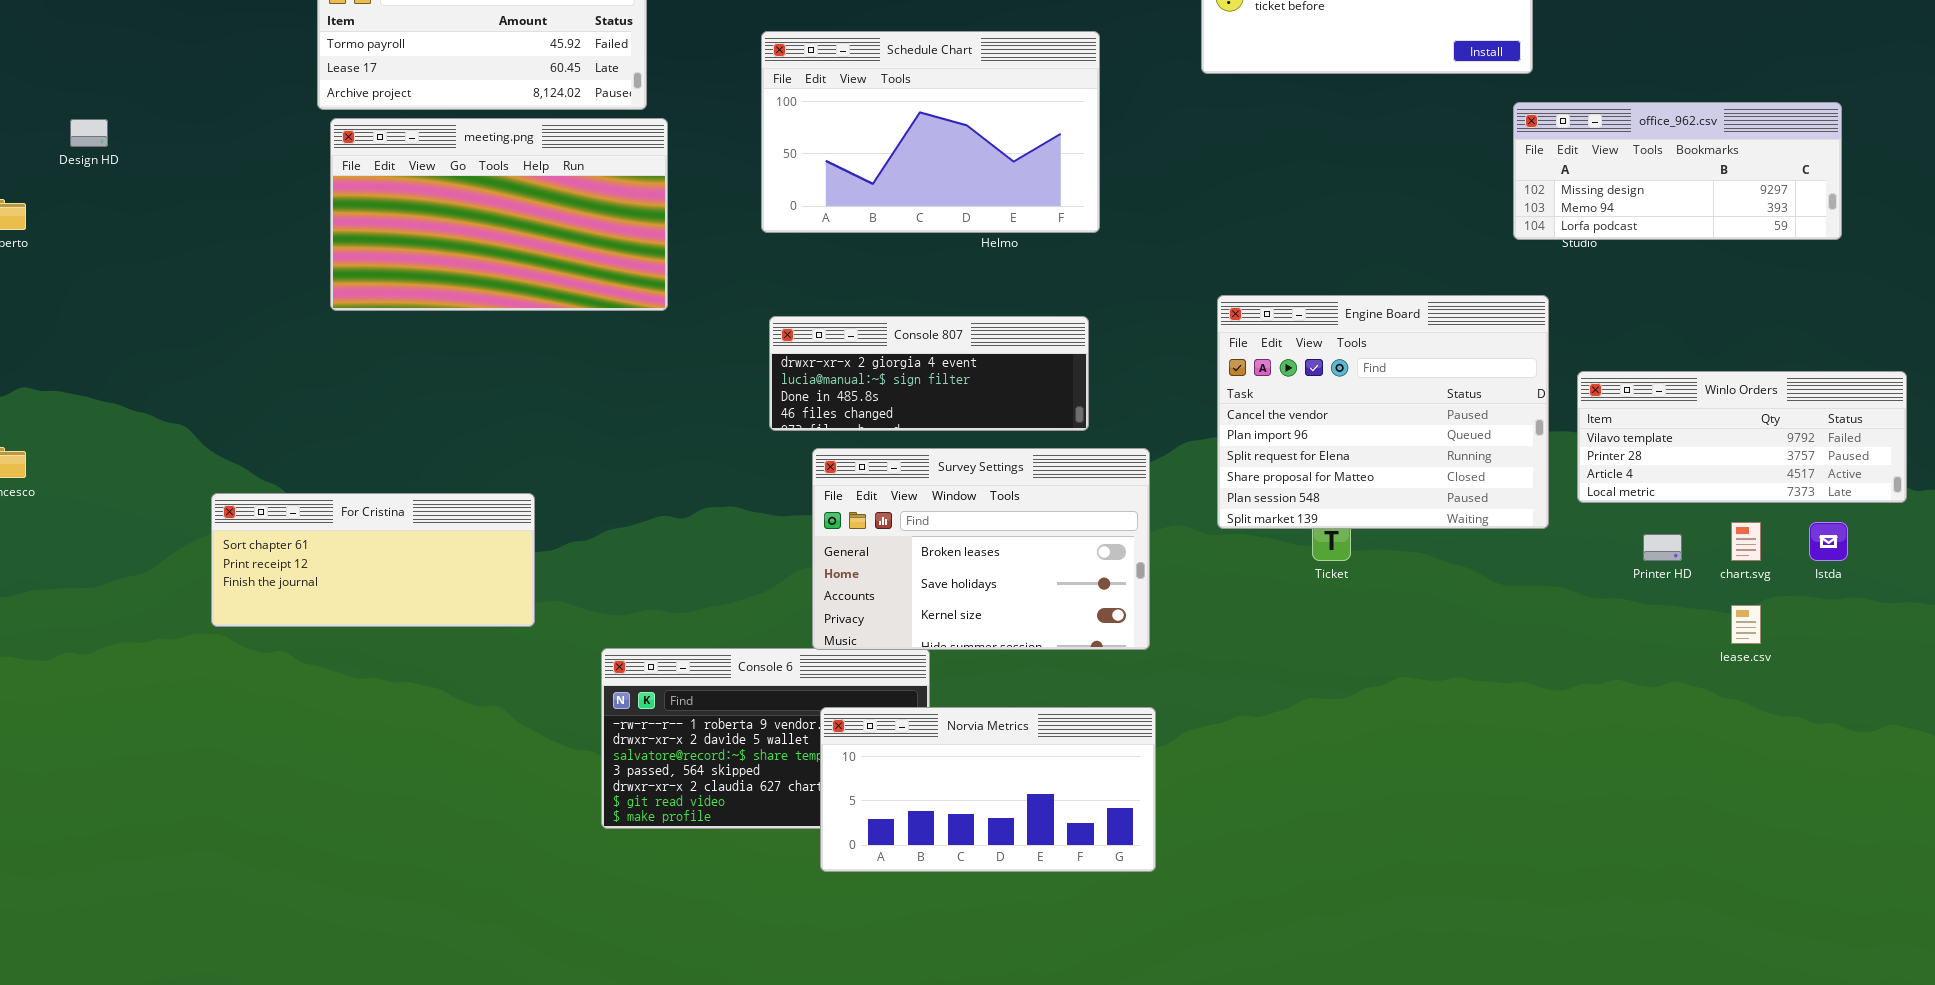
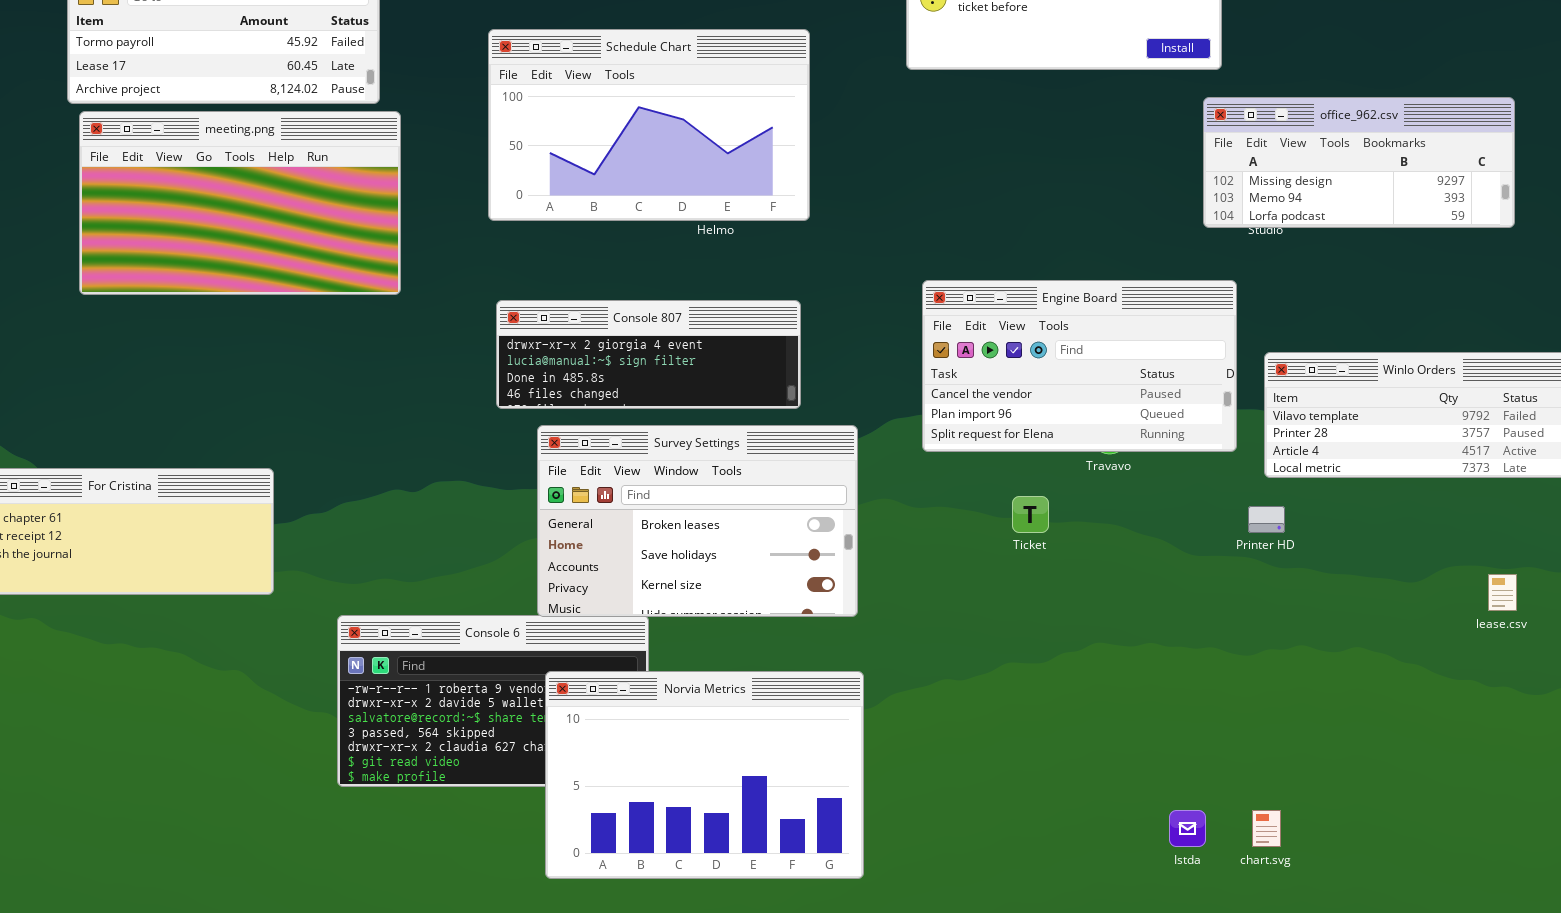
Engine Board: [1217,295,1549,529] -> [922,280,1237,452], resized
chart.svg: [1731,522,1761,561] -> [1252,810,1281,847], moved
Istda: [1809,522,1848,561] -> [1169,810,1206,847], moved
Printer HD: [1643,534,1682,561] -> [1248,506,1285,533], moved
lease.csv: [1731,605,1761,644] -> [1488,574,1517,611], moved
Norvia Metrics: [820,707,1156,872] -> [545,671,864,879], resized

